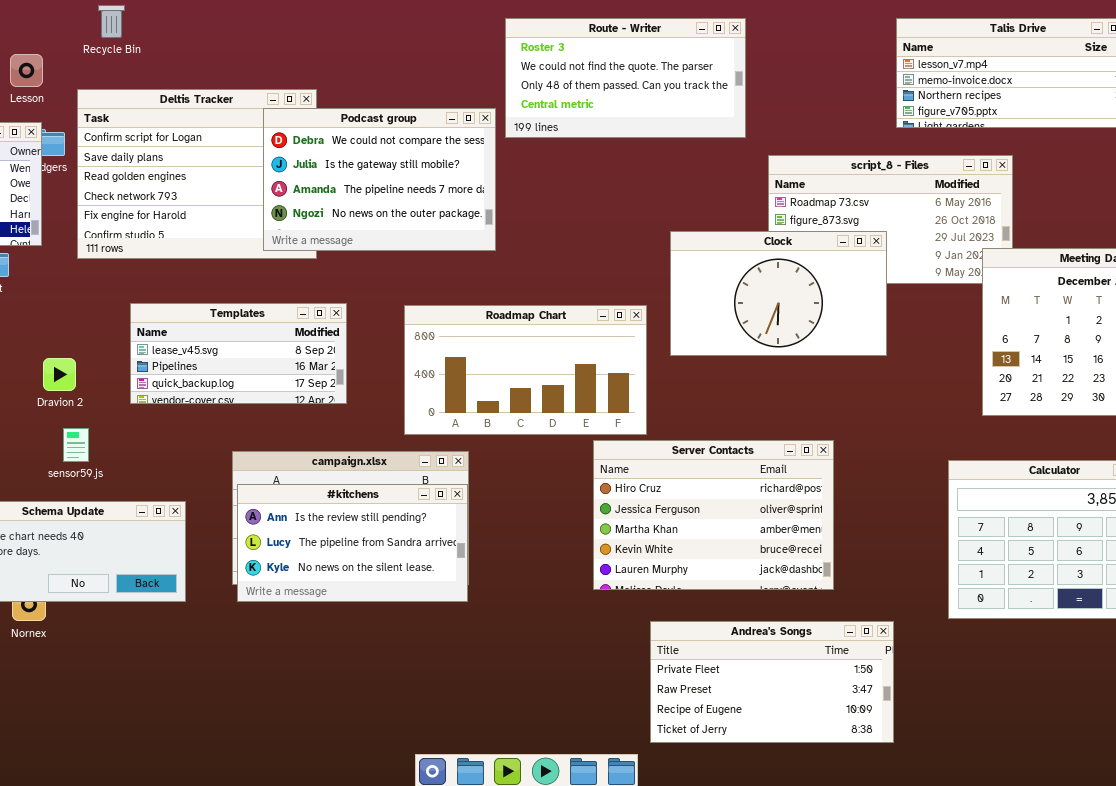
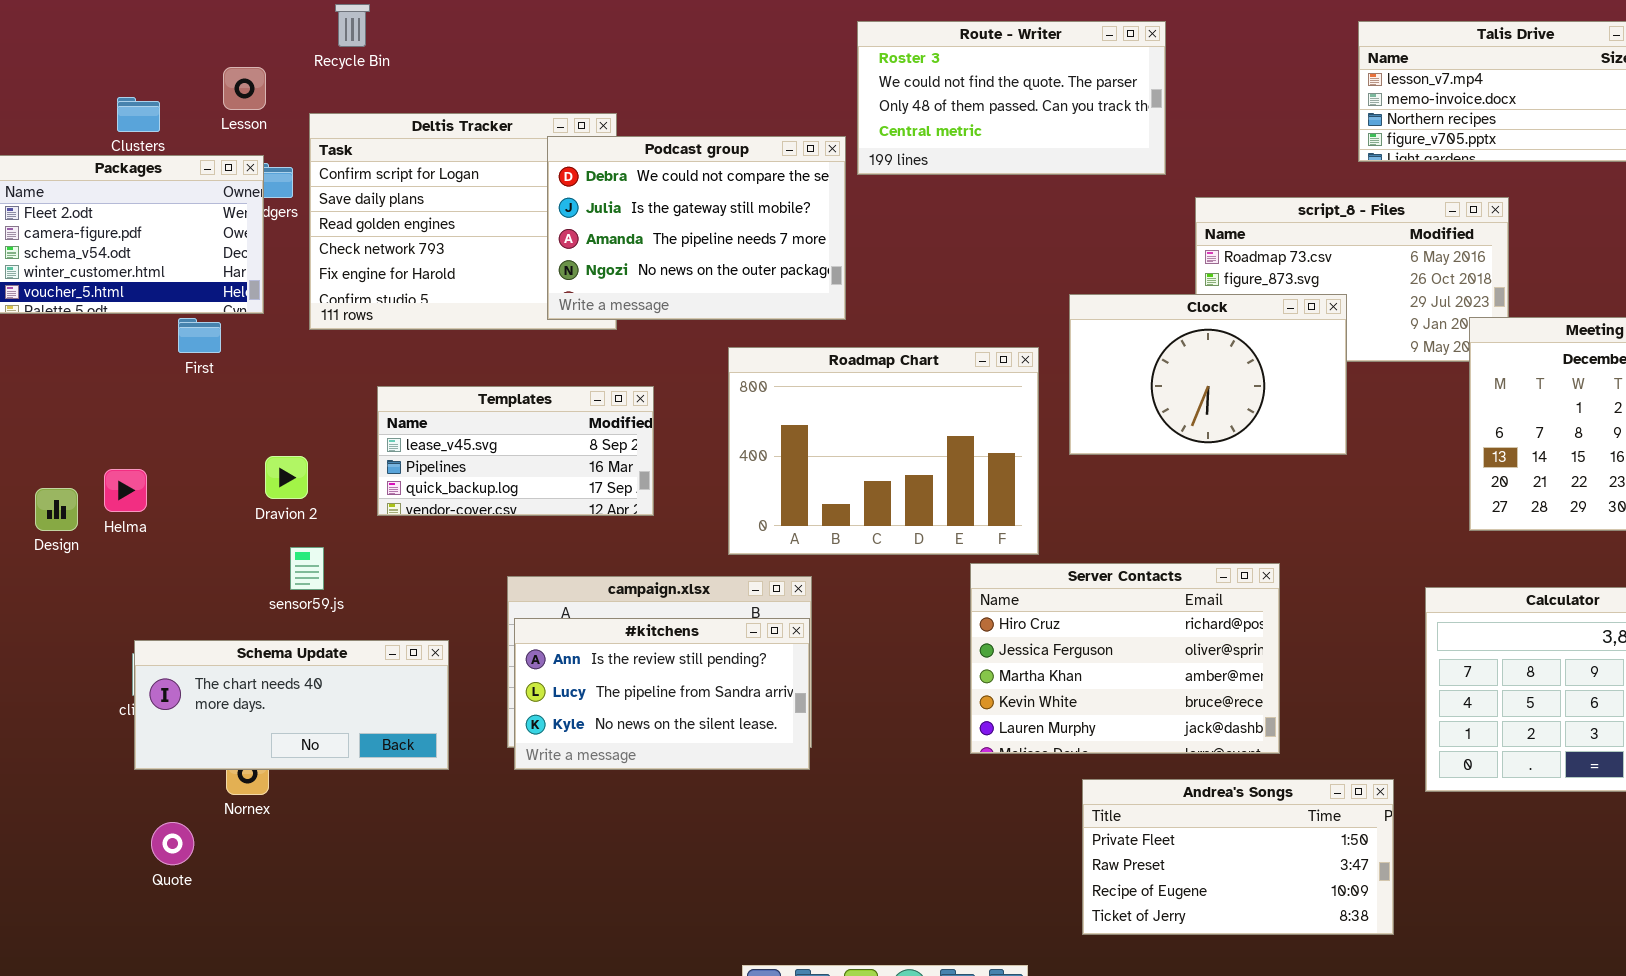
Roadmap Chart: [404,305,647,435] -> [728,347,1039,555], resized
Andrea's Songs: [650,621,894,743] -> [1082,779,1394,935], moved

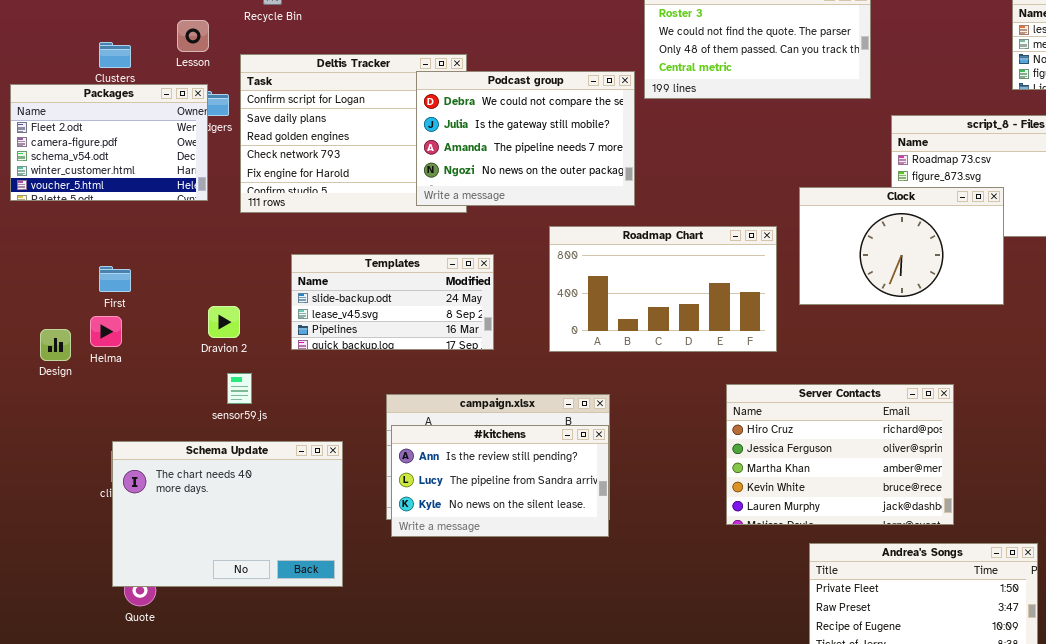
First: [178,318,221,353] -> [99,266,131,292], moved
Roadmap Chart: [728,347,1039,555] -> [549,226,777,352], resized
Templates: [377,386,654,516] -> [291,254,494,350], scrolled up 1 row
Schema Update: [134,640,449,770] -> [112,441,343,587], resized

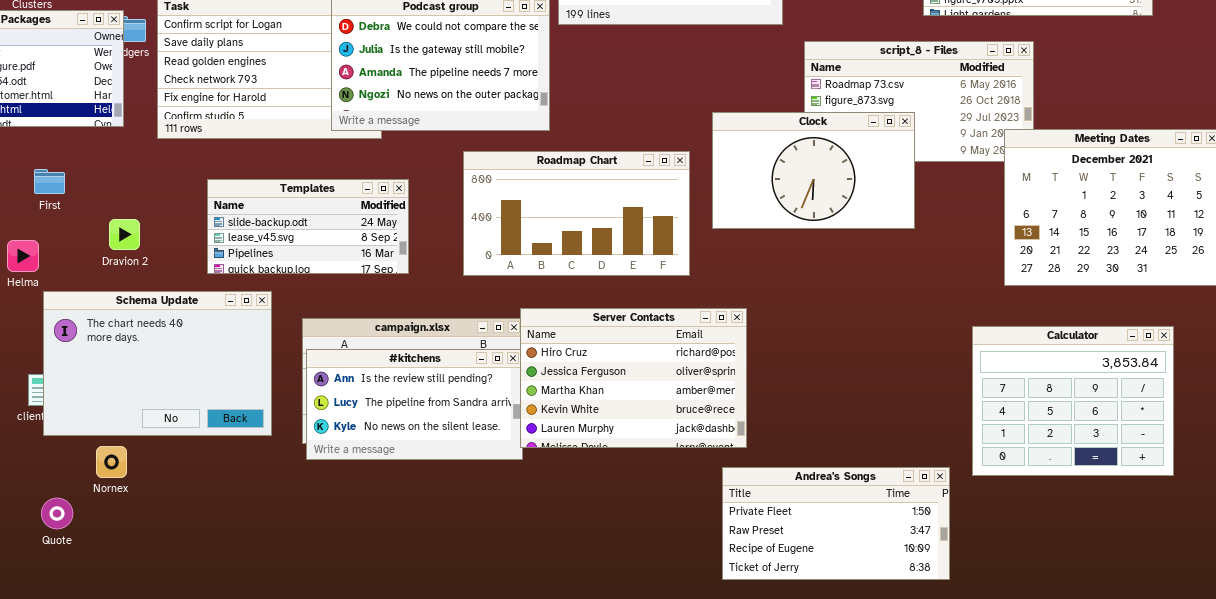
First: [99,266,131,292] -> [34,169,65,194], moved
Dravion 2: [208,306,240,338] -> [109,219,140,250], moved
Server Contacts: [726,384,954,525] -> [520,308,747,448], moved
Schema Update: [112,441,343,587] -> [43,291,272,436], moved

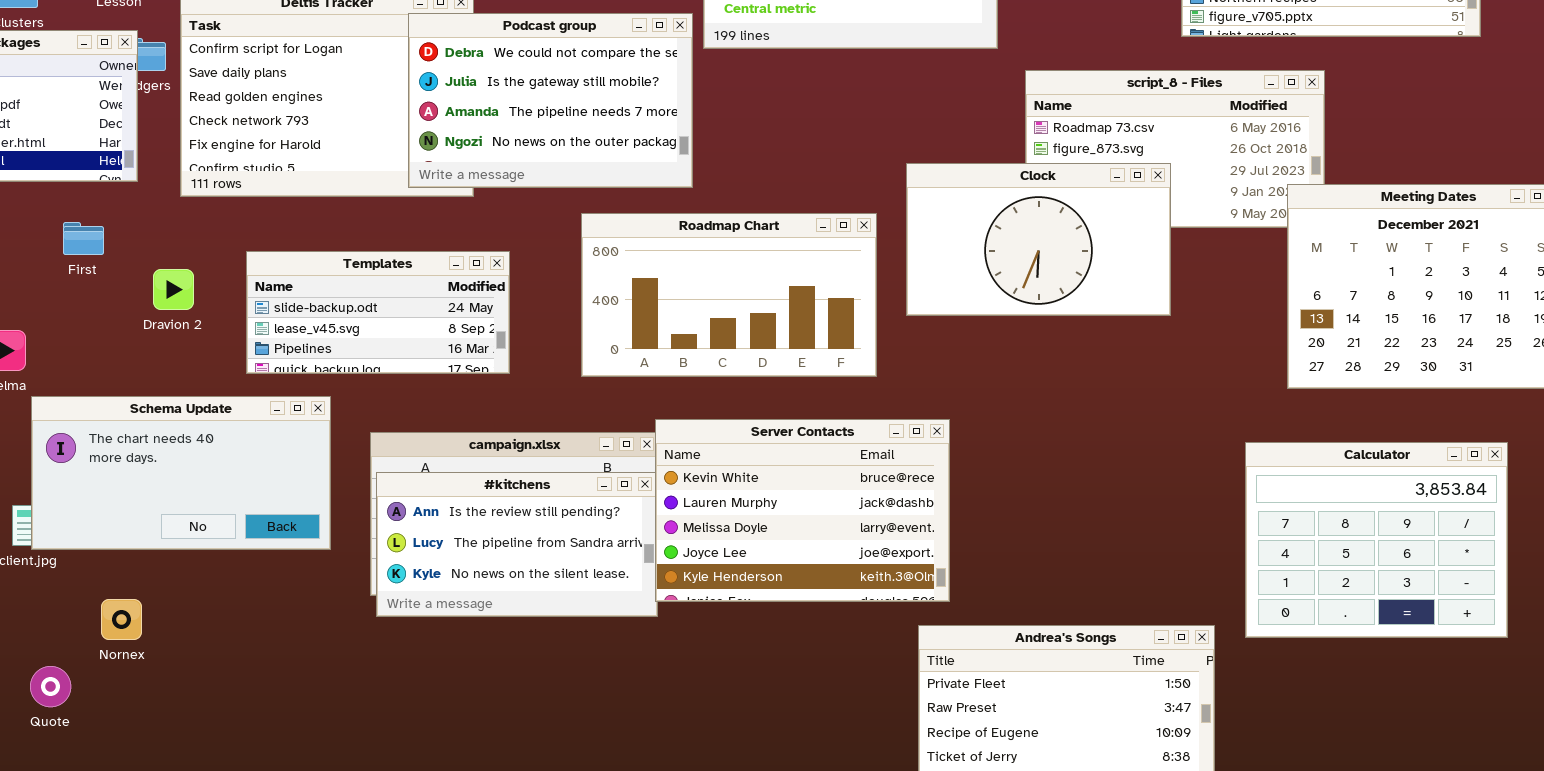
First: [34,169,65,194] -> [63,222,104,255], moved
Dravion 2: [109,219,140,250] -> [153,269,194,310], moved
Schema Update: [43,291,272,436] -> [31,396,331,550], resized
Server Contacts: [520,308,747,448] -> [655,419,950,602], scrolled down 3 rows

